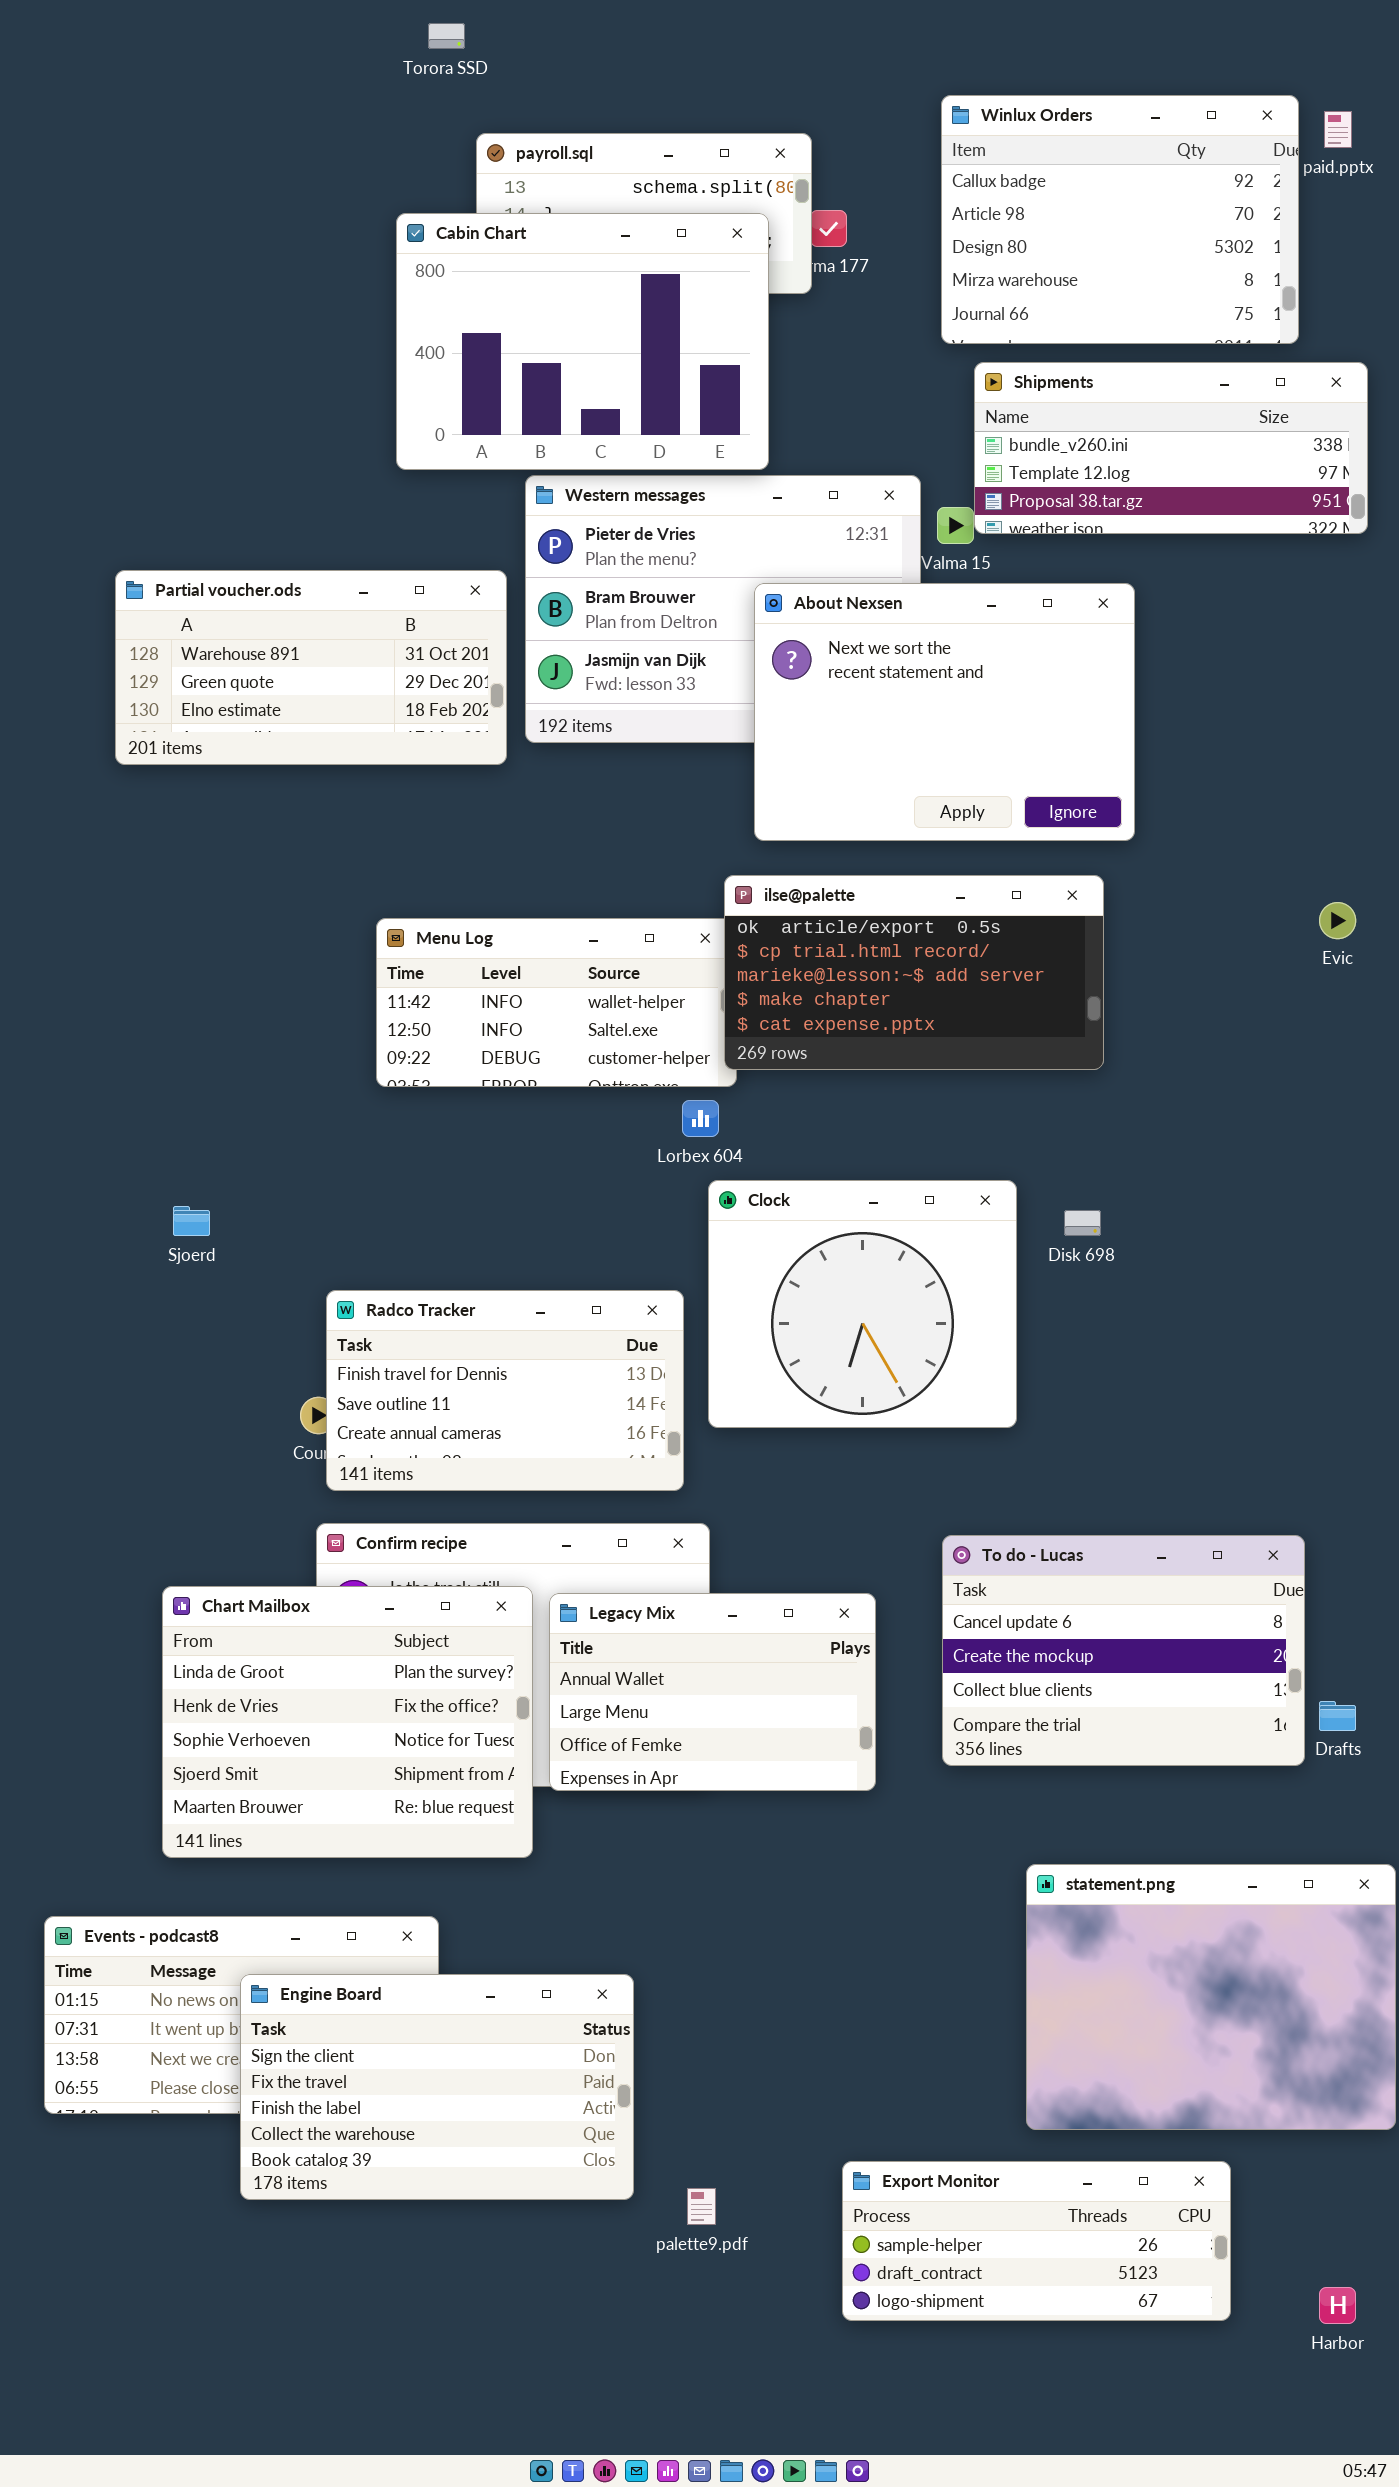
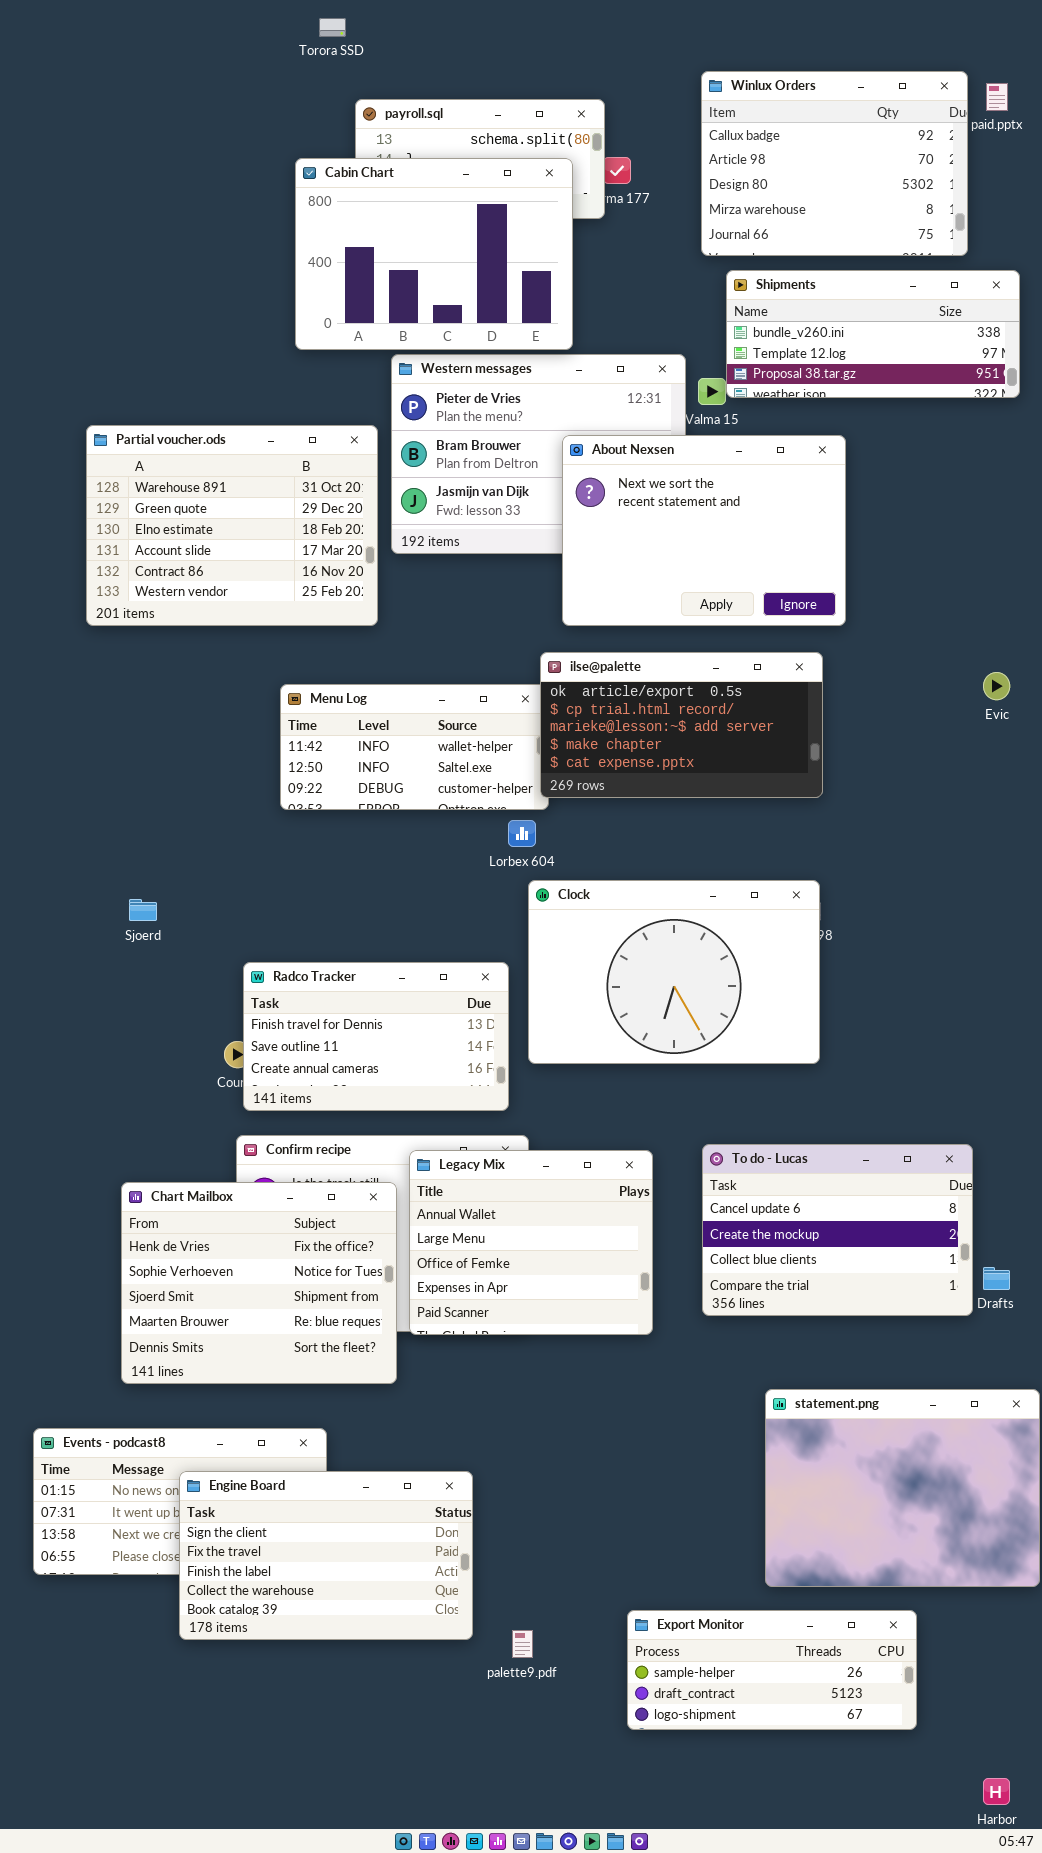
Partial voucher.ods: [115,570,507,765] -> [86,425,378,626], resized
Clock: [708,1180,1017,1428] -> [528,880,820,1064], resized
Chart Mailbox: [162,1586,533,1858] -> [121,1182,397,1384], scrolled down 1 row
Legacy Mix: [549,1593,876,1791] -> [409,1150,653,1335], resized
Harbor: [1319,2287,1356,2324] -> [983,1778,1010,1805], moved

